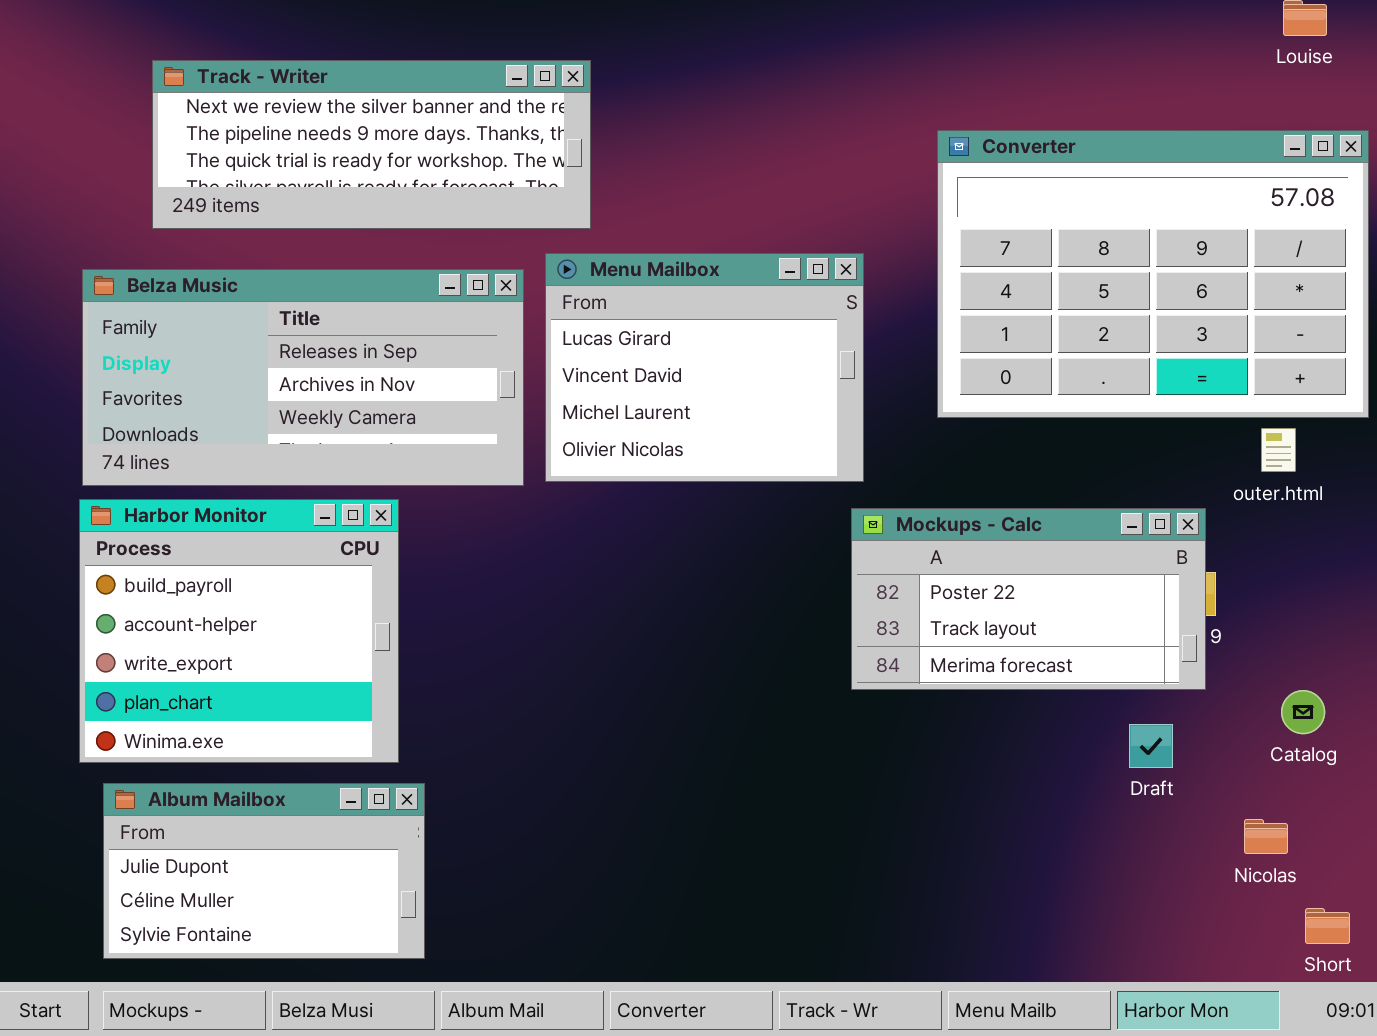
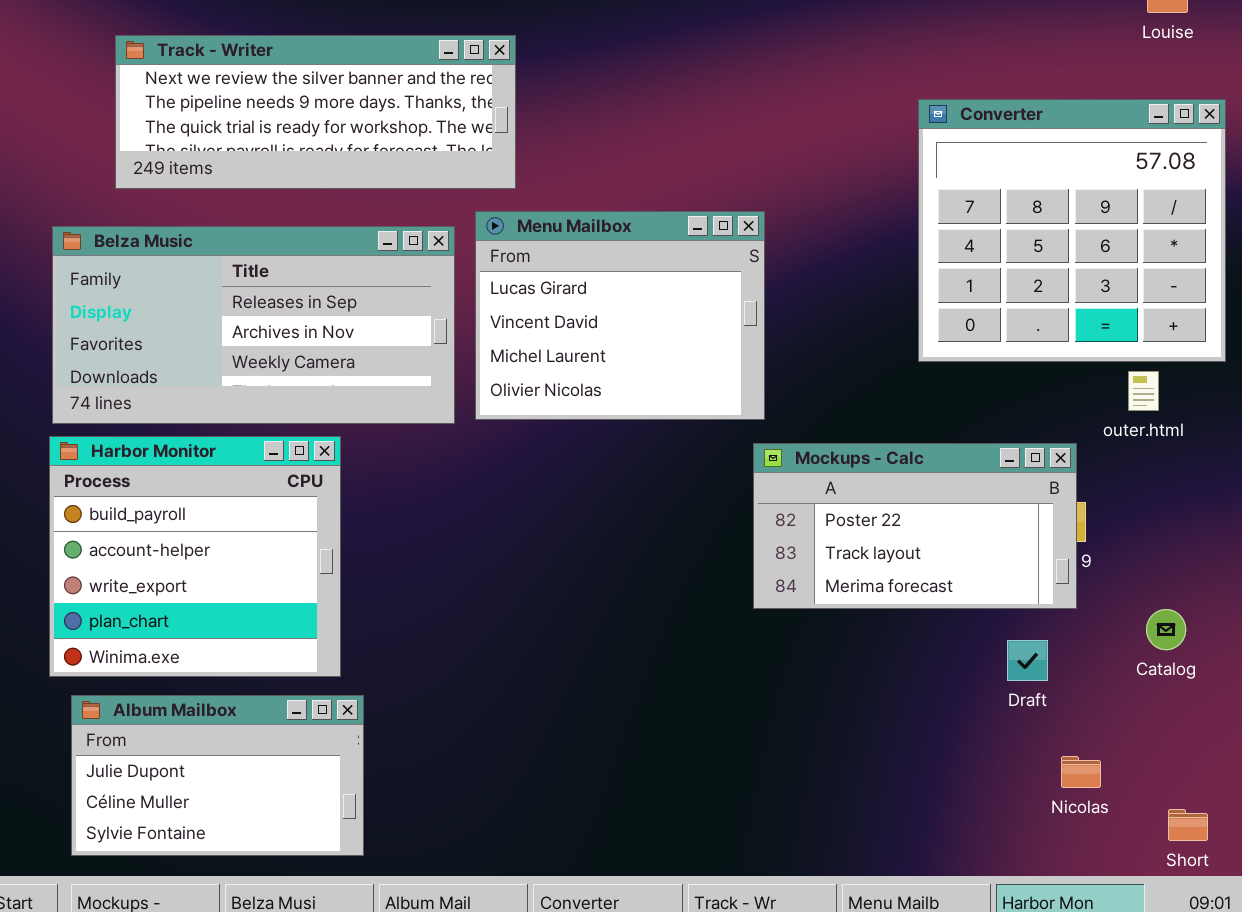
Converter: [937,130,1369,418] -> [918,99,1226,362], resized
Nicolas: [1244,819,1288,854] -> [1061,756,1101,788], moved

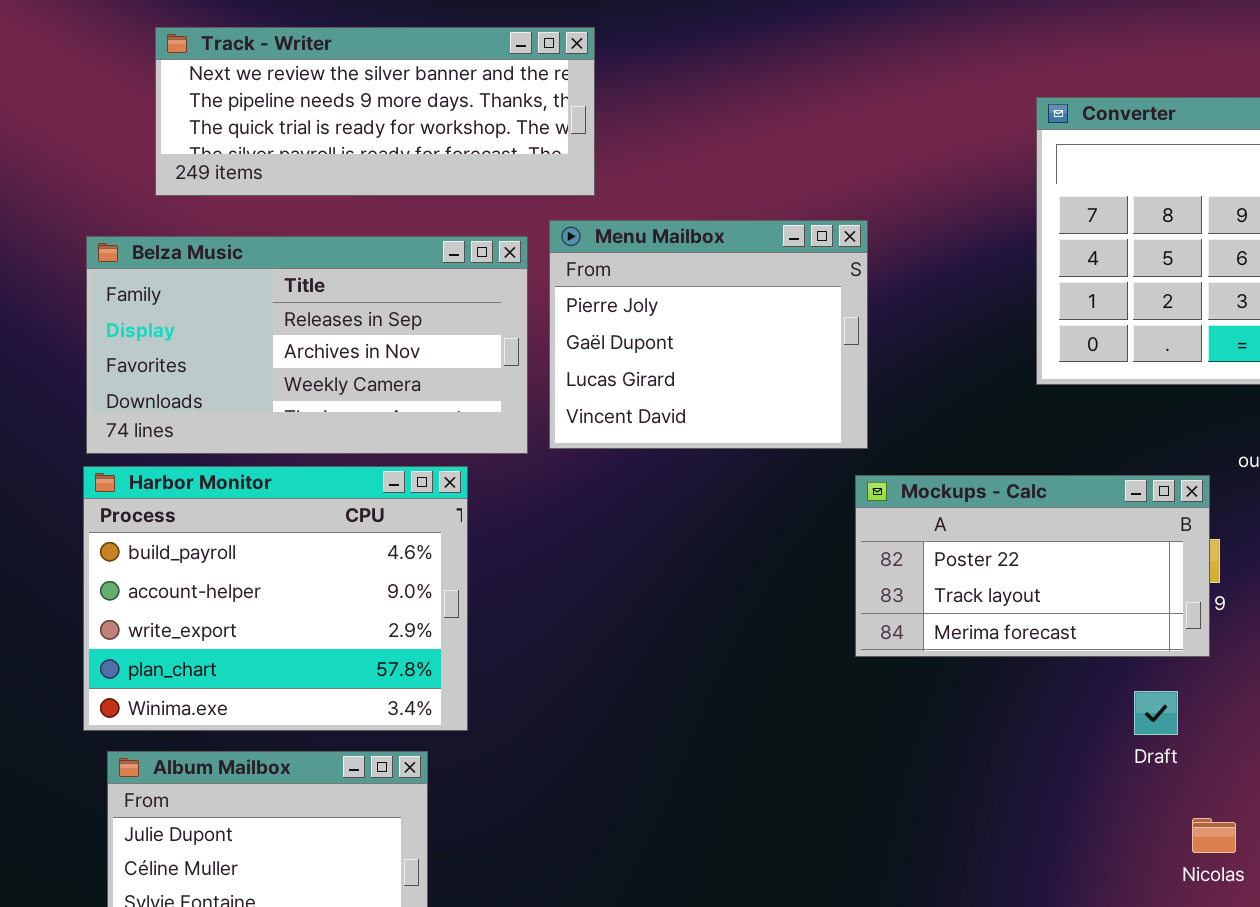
Menu Mailbox: [475,211,765,420] -> [549,220,868,449], scrolled up 2 rows
Harbor Monitor: [49,436,341,677] -> [83,466,468,731], resized

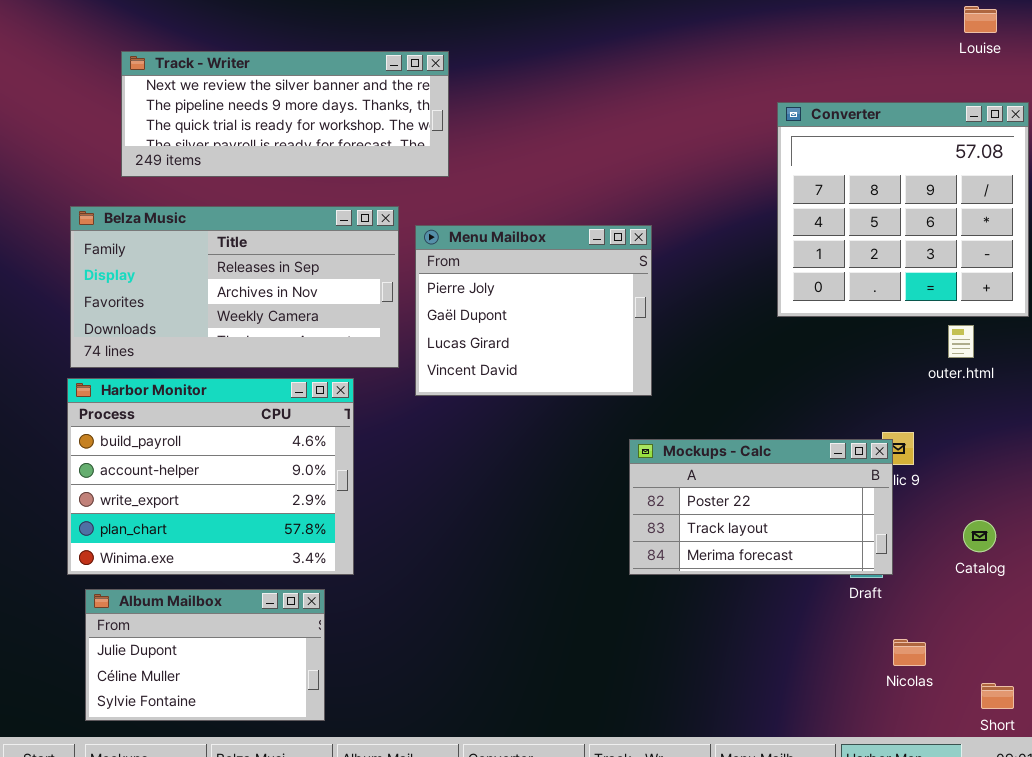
Menu Mailbox: [549,220,868,449] -> [415,225,652,396], moved
Mockups - Calc: [855,475,1210,657] -> [629,439,893,575], moved

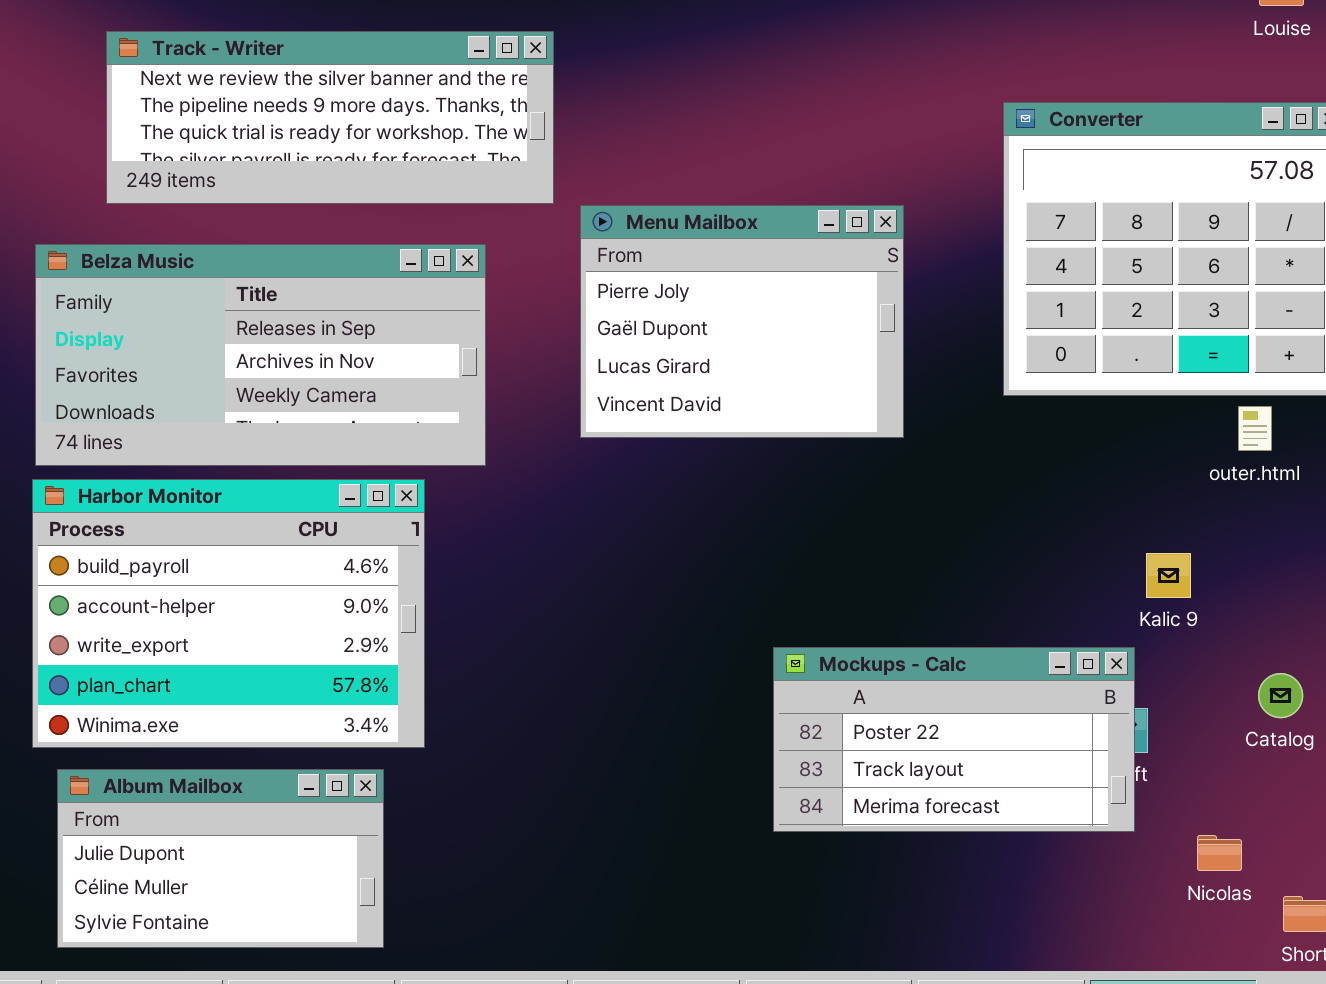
Menu Mailbox: [415,225,652,396] -> [580,205,904,438], moved
Mockups - Calc: [629,439,893,575] -> [773,647,1135,832], moved
Nicolas: [893,639,926,666] -> [1197,835,1242,871], moved

